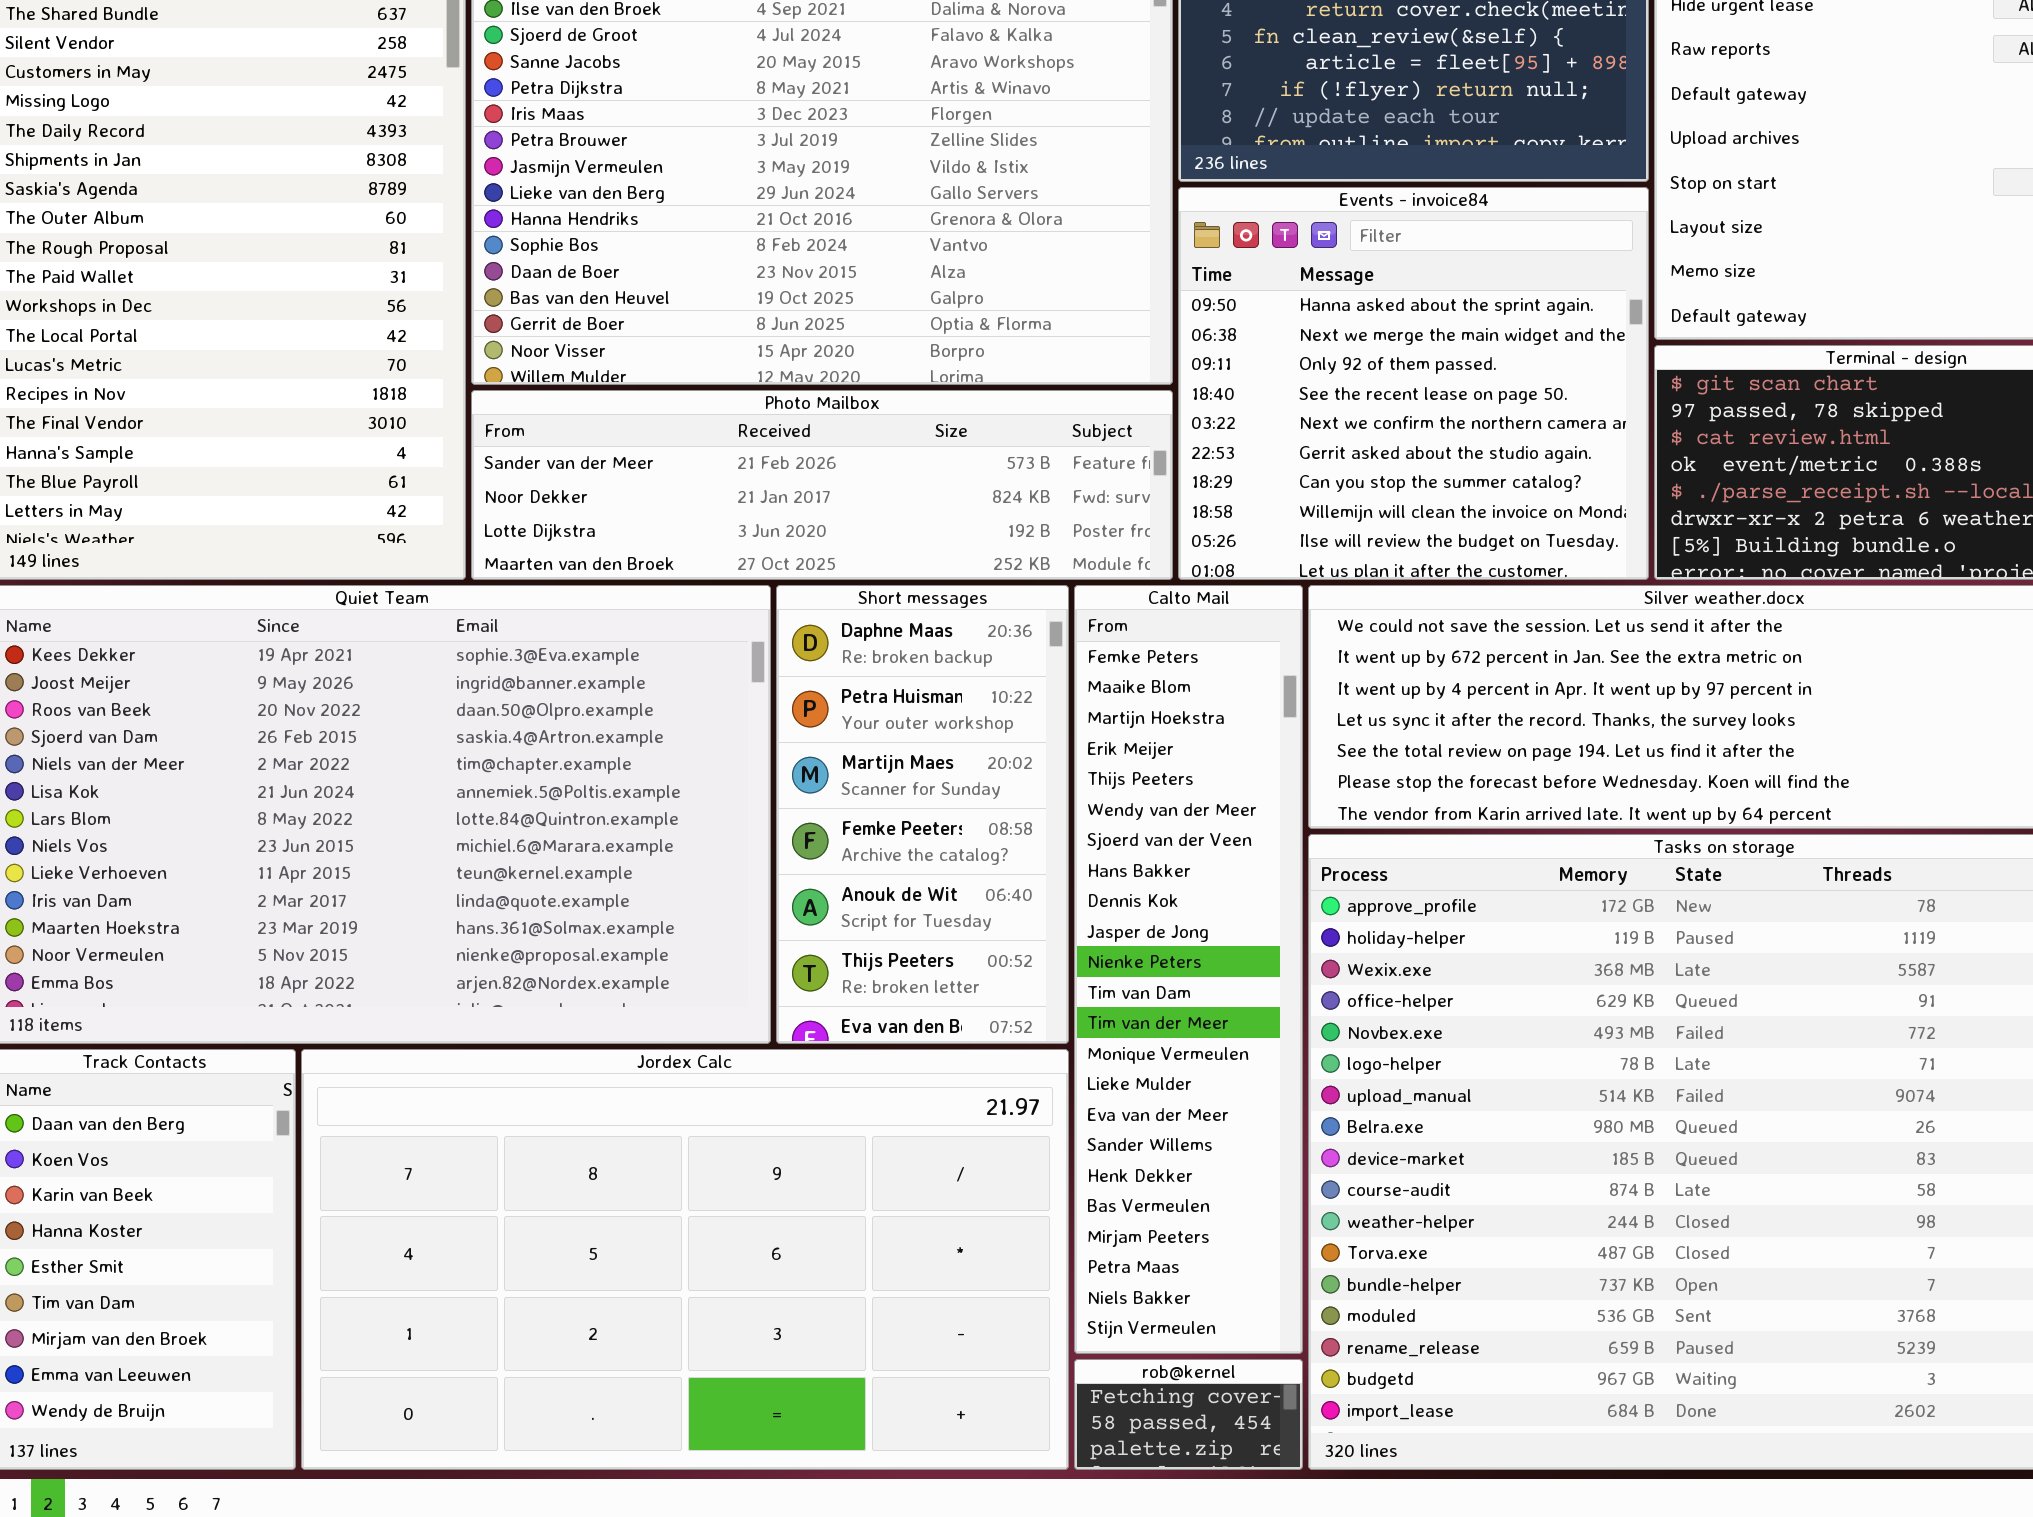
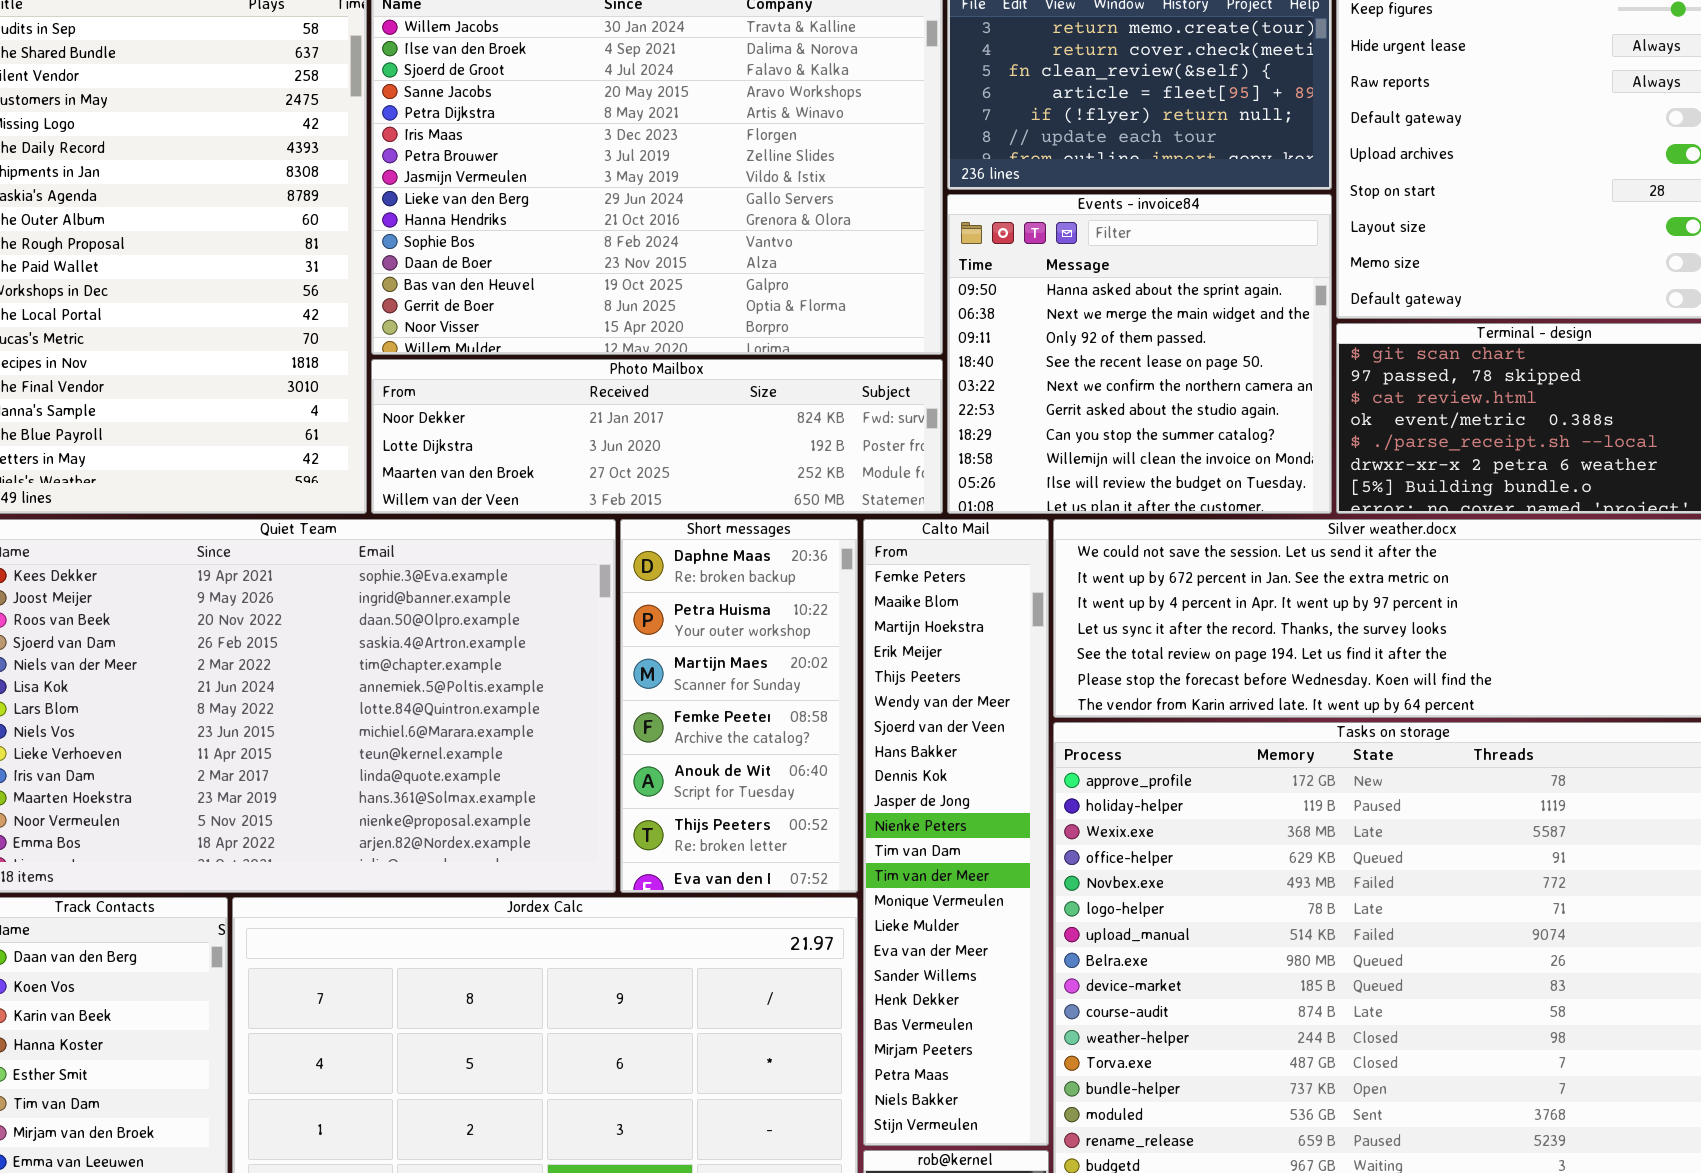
Photo Mailbox: [471,390,1173,580] -> [371,359,943,514], scrolled down 1 row

